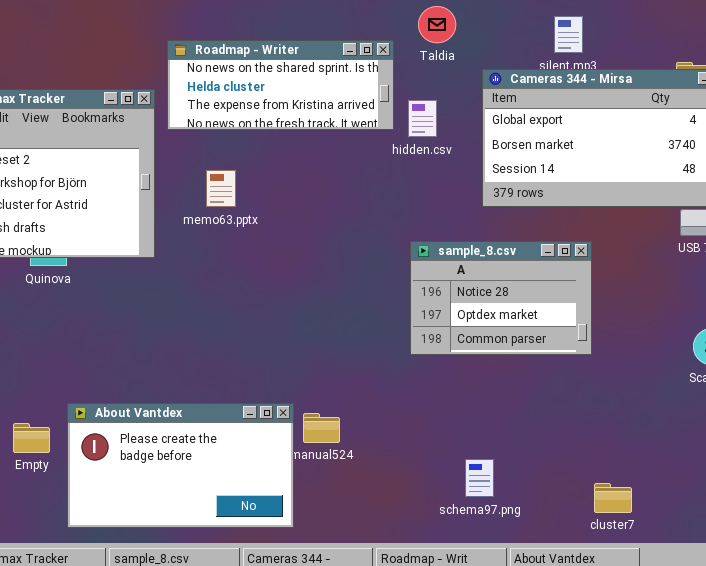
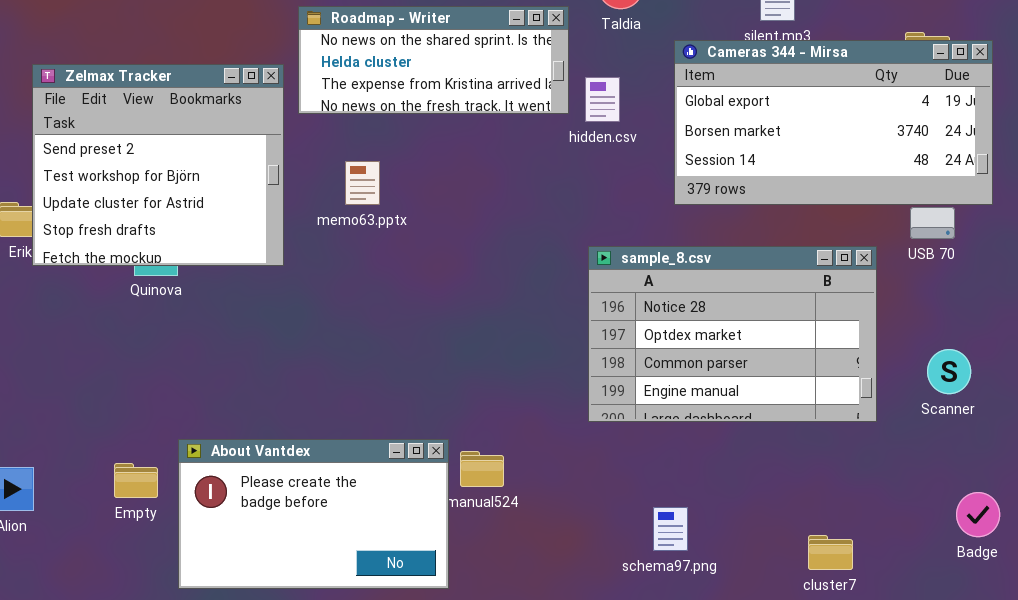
sample_8.csv: [410,241,592,355] -> [588,246,877,422], resized

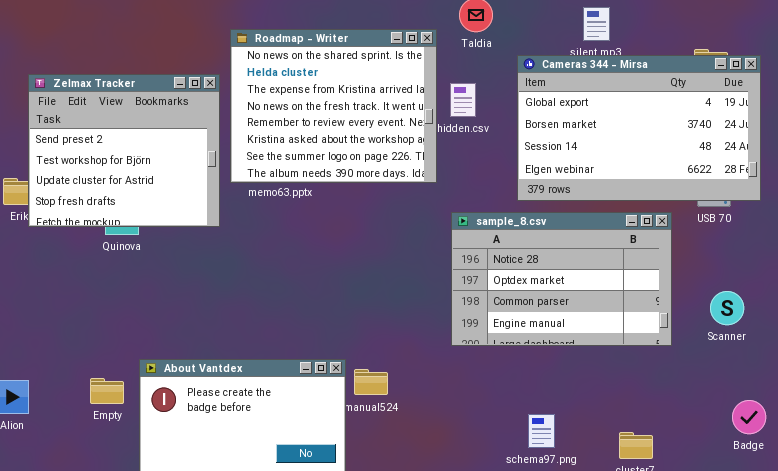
Roadmap - Writer: [298,6,569,114] -> [230,29,437,183], resized
Cameras 344 - Mirsa: [674,40,993,205] -> [517,55,761,201], resized
schema97.png: [653,507,688,551] -> [528,414,555,448], moved

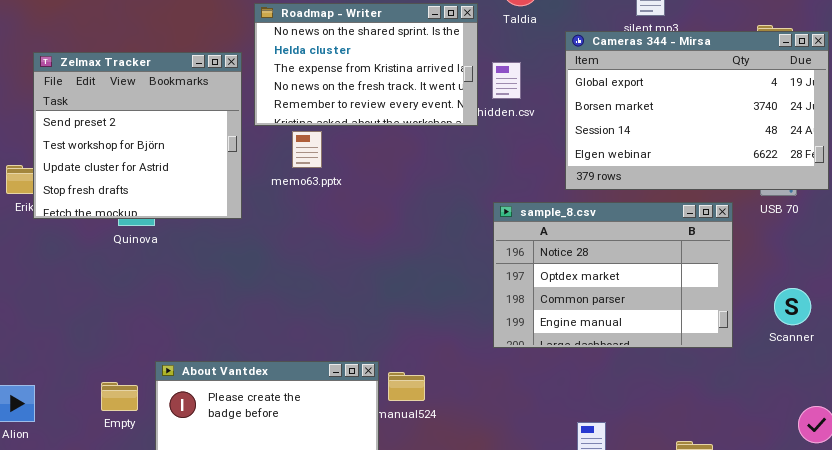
Roadmap - Writer: [230,29,437,183] -> [254,3,478,126], resized

